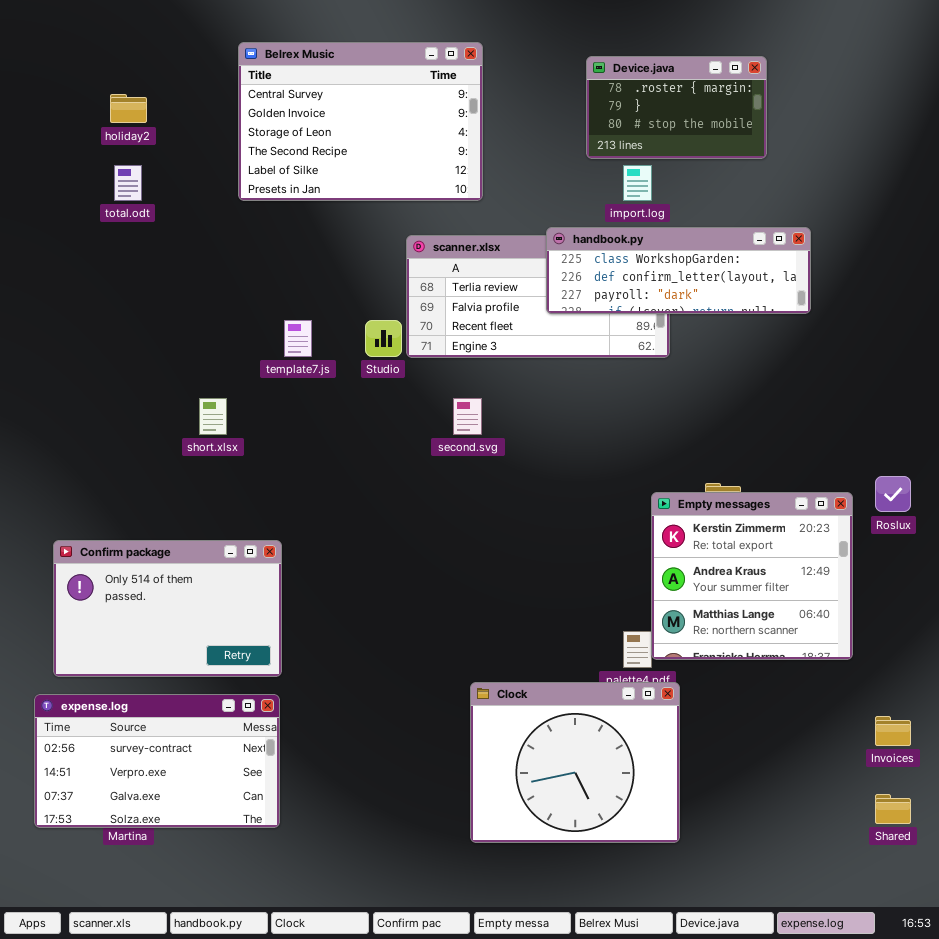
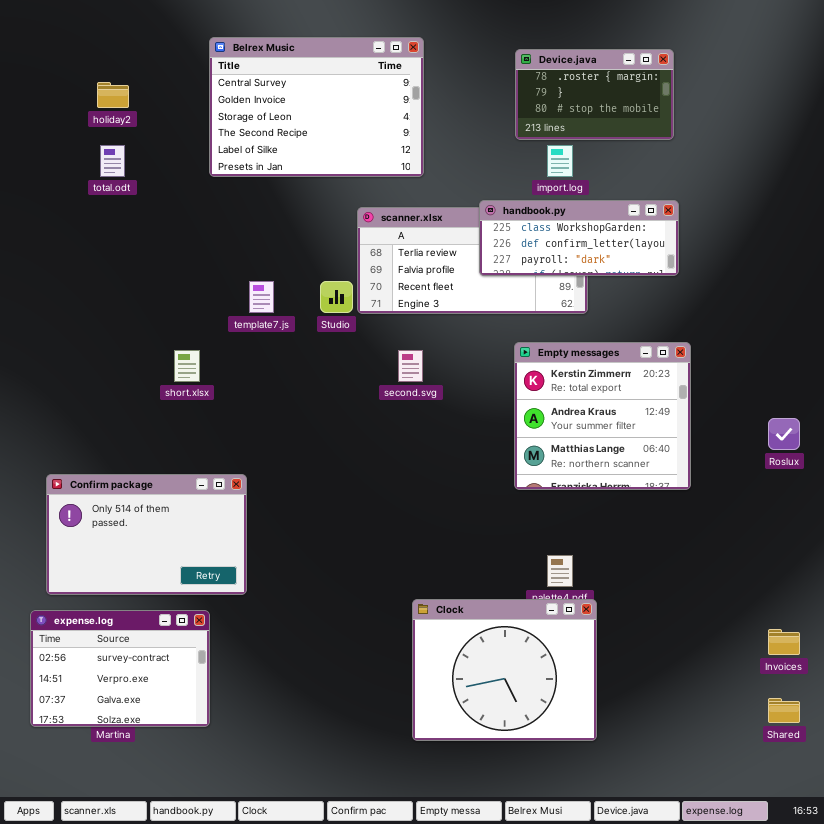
handbook.py: [546,227,811,314] -> [479,200,679,276], resized
Empty messages: [651,492,853,660] -> [514,342,691,490], moved
expense.log: [34,694,280,828] -> [30,610,210,727], resized

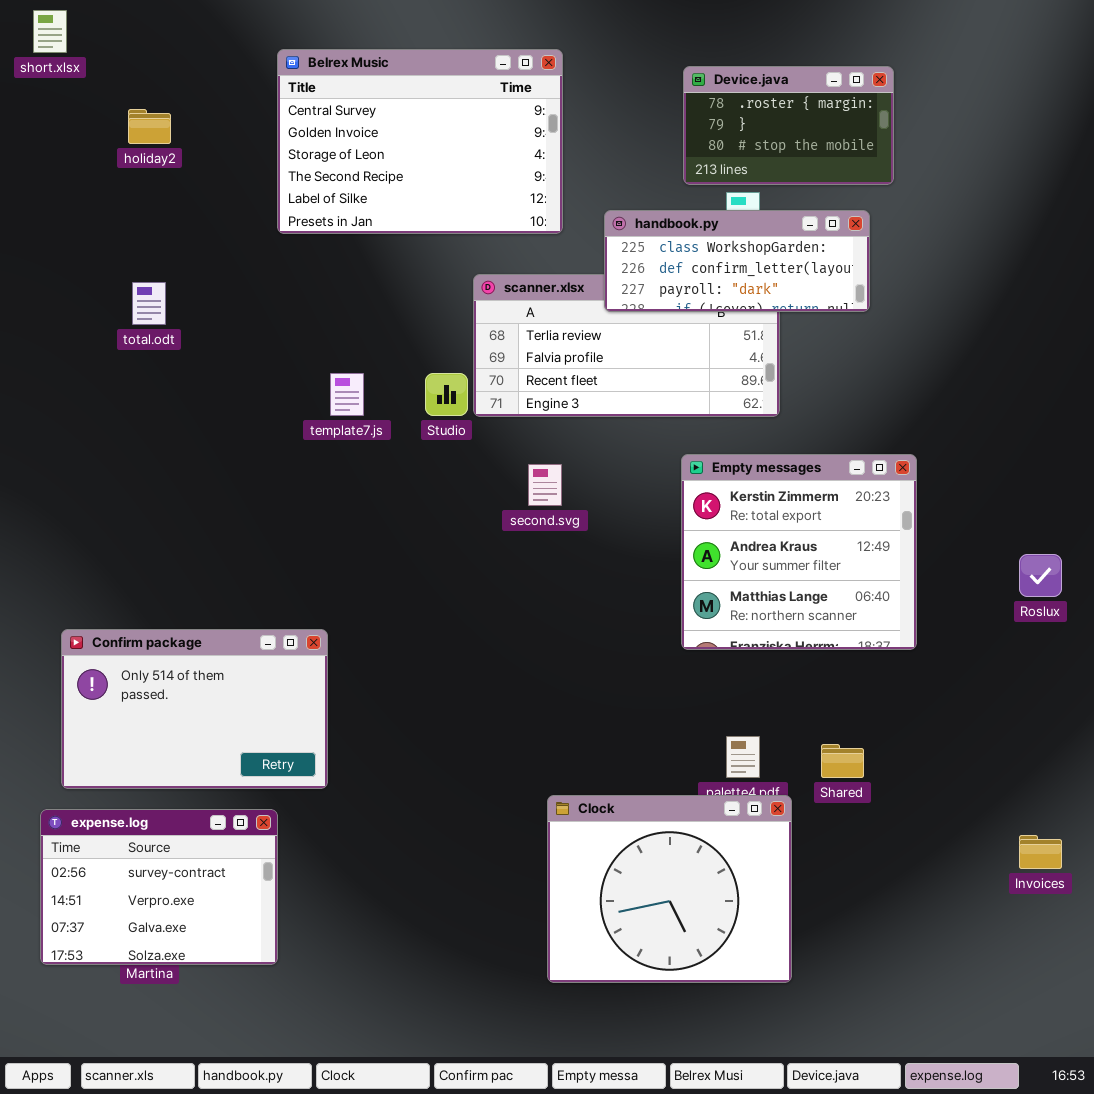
total.odt: [100,145,125,177] -> [132,282,166,325], moved
handbook.py: [479,200,679,276] -> [604,210,870,312], moved
short.xlsx: [174,350,200,382] -> [33,10,67,53], moved
Shared: [768,698,800,723] -> [821,744,864,778], moved

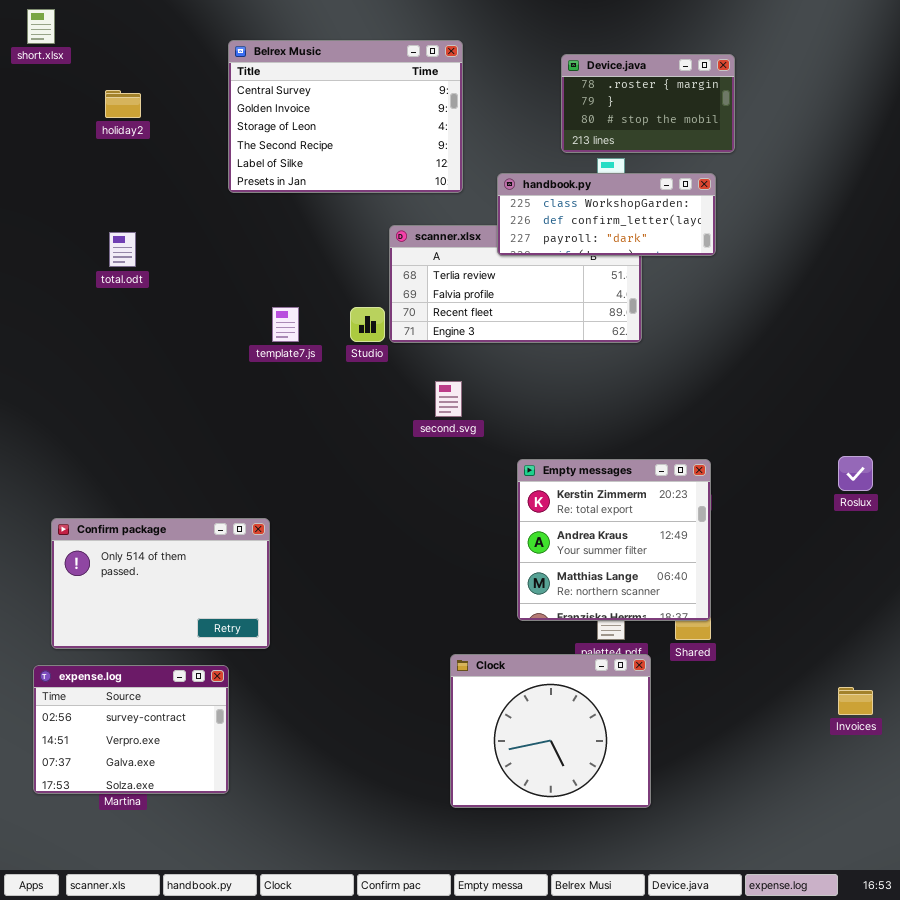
Empty messages: [681,454,917,650] -> [517,459,711,621], moved

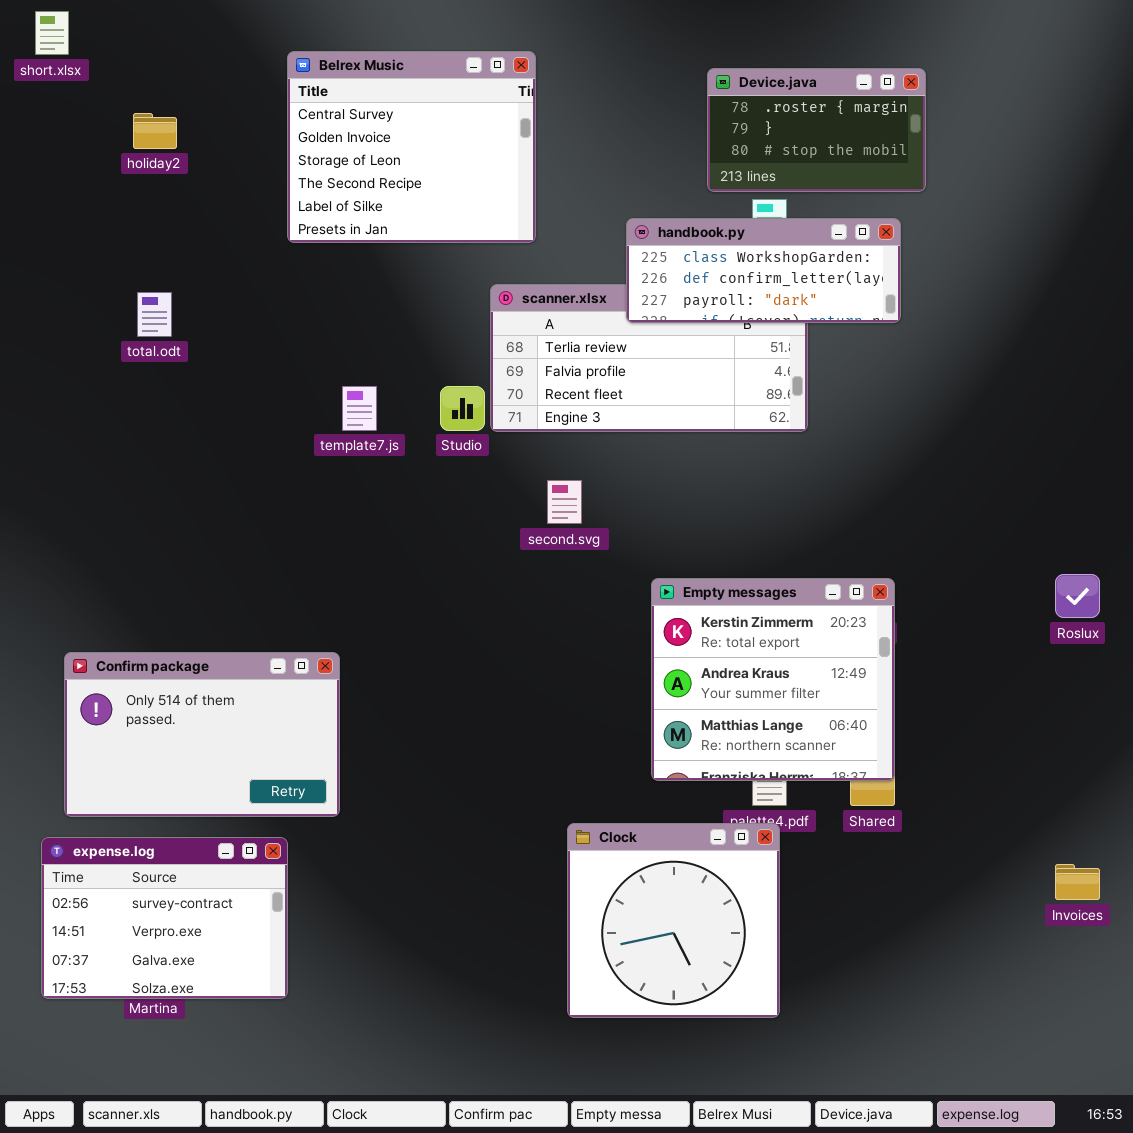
Belrex Music: [228,40,463,193] -> [287,51,536,243], resized
Clock: [450,654,651,808] -> [567,823,780,1018], resized

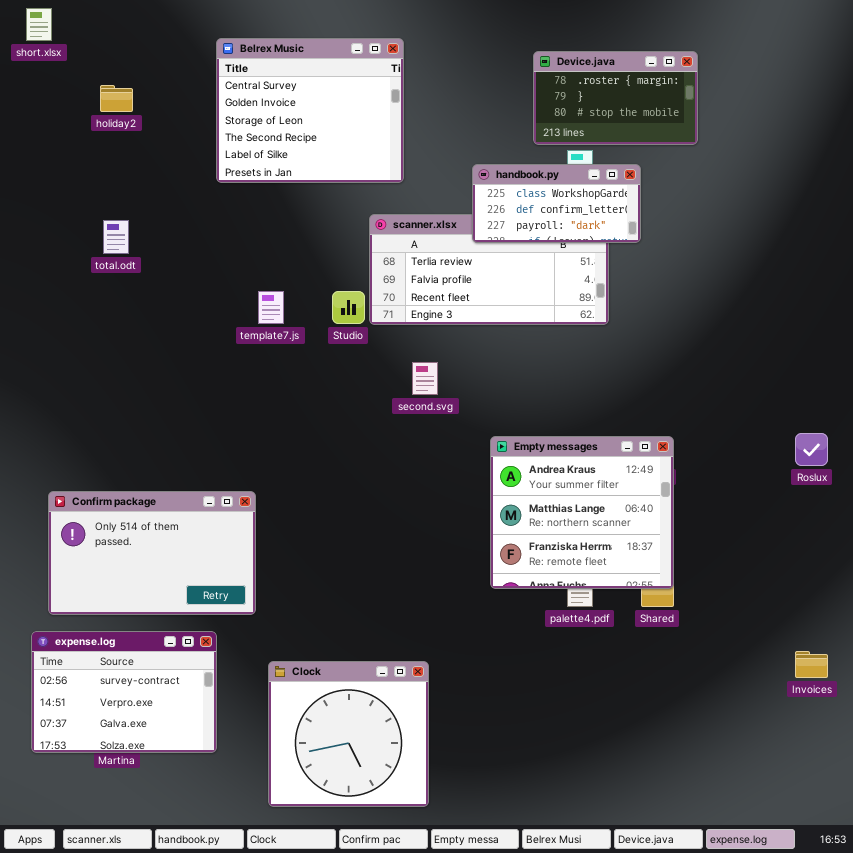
handbook.py: [626,218,901,323] -> [472,164,641,243], resized
Empty messages: [651,578,895,781] -> [490,436,674,589], scrolled down 1 row
Clock: [567,823,780,1018] -> [268,661,429,807], moved

